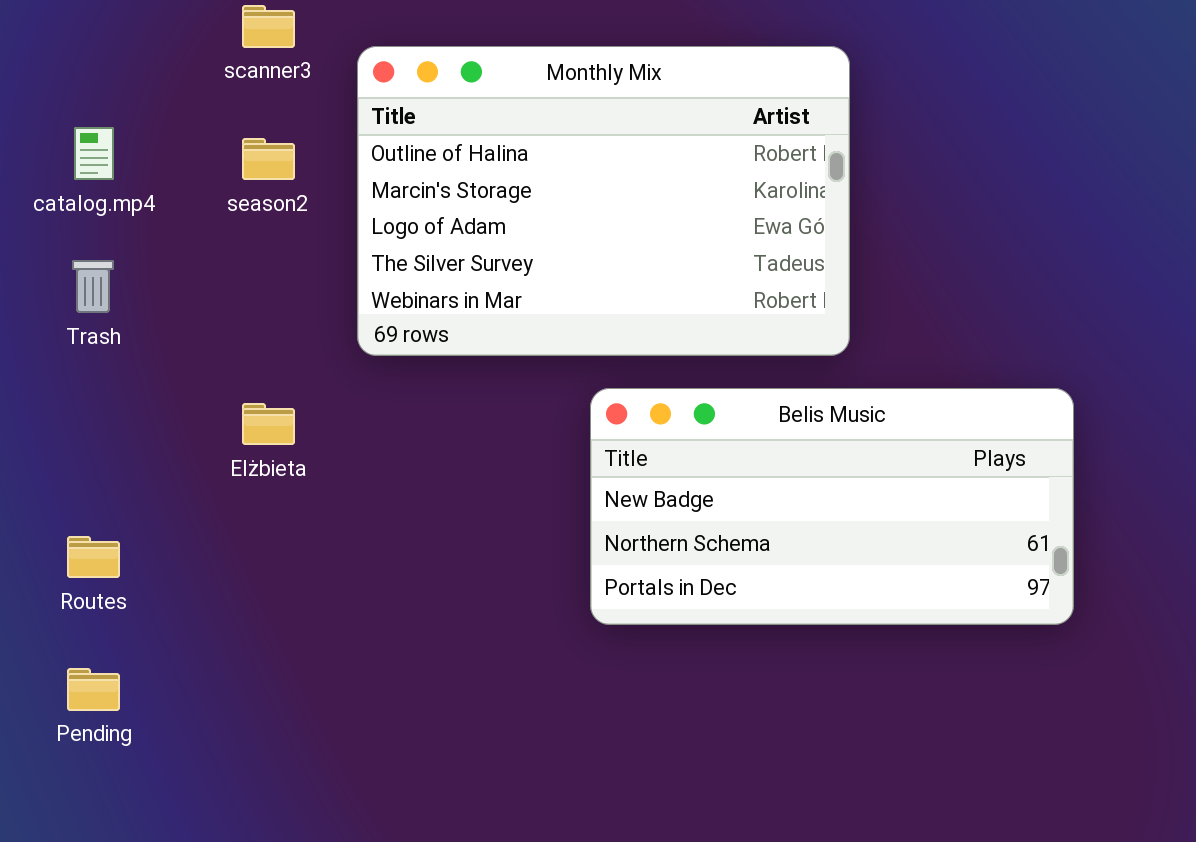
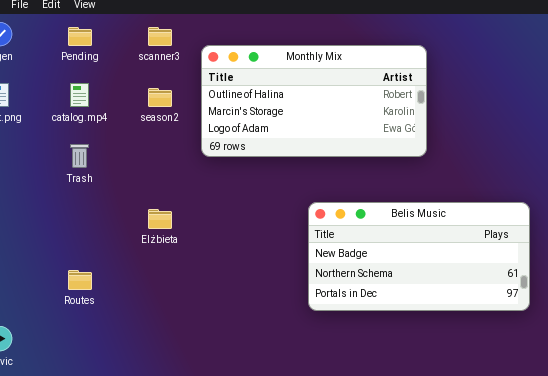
Monthly Mix: [357,46,850,356] -> [201,45,427,157], resized
Pending: [67,668,120,711] -> [68,27,92,46], moved

